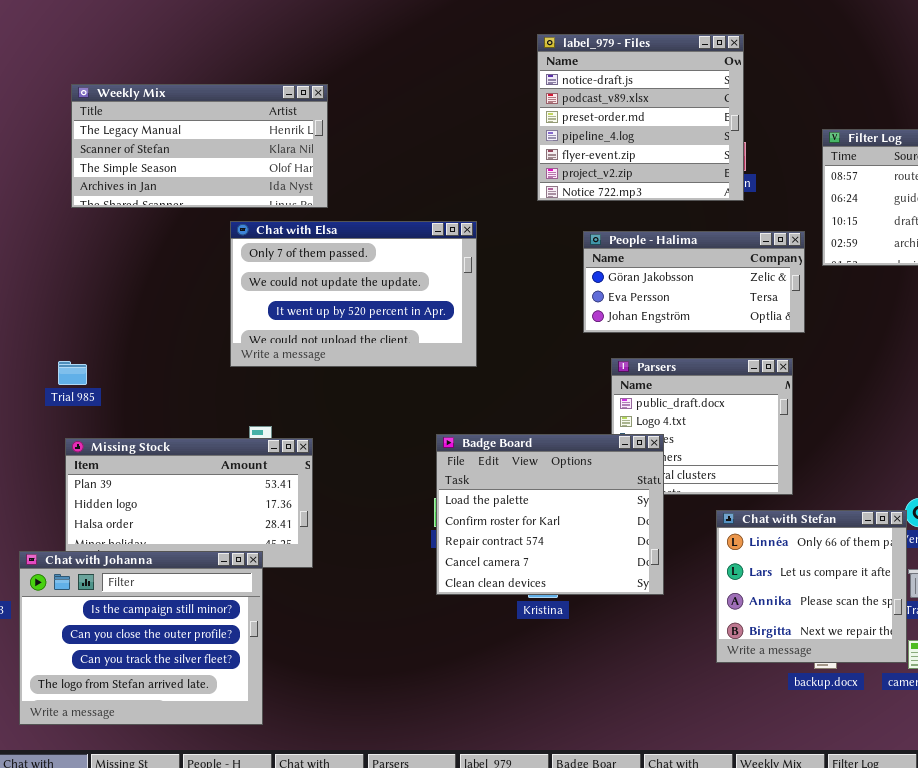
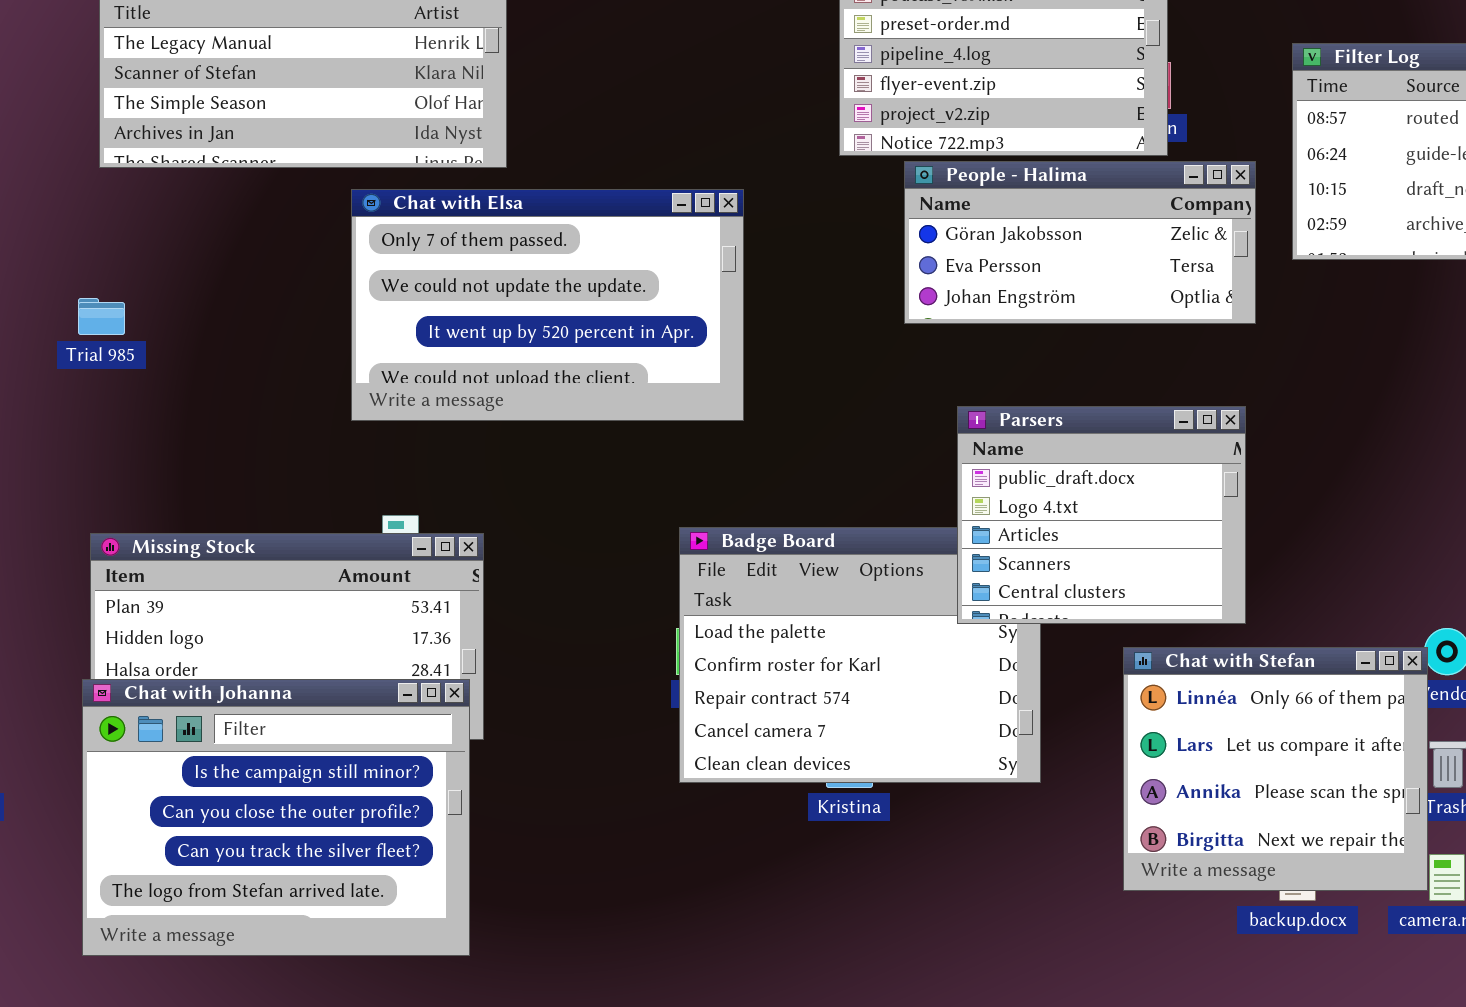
People - Halima: [583,231,805,333] -> [904,161,1256,324], moved
Parsers: [611,358,793,495] -> [957,406,1246,624], raised
Trial 985: [58,361,87,385] -> [78,298,125,335], moved
Chat with Johanna: [19,551,263,725] -> [82,679,470,956], moved

